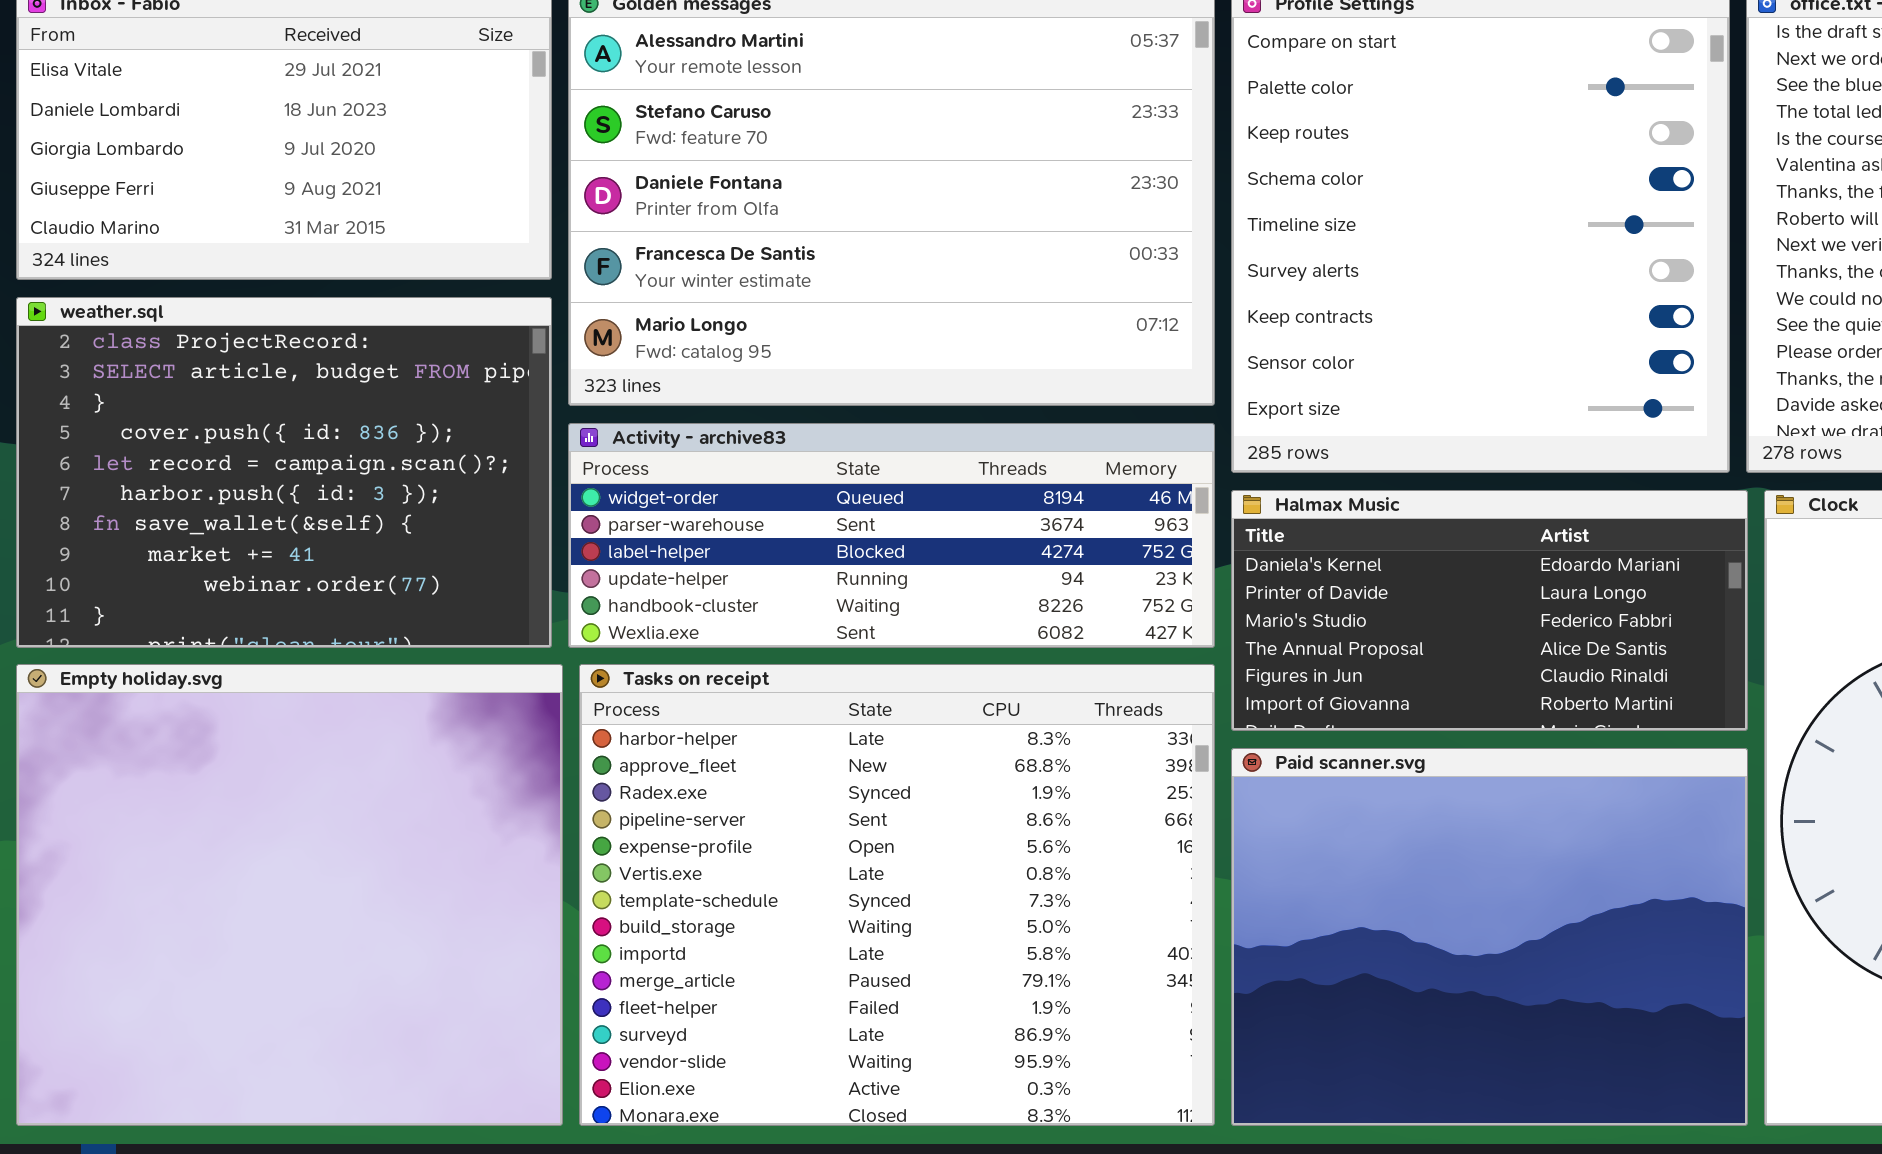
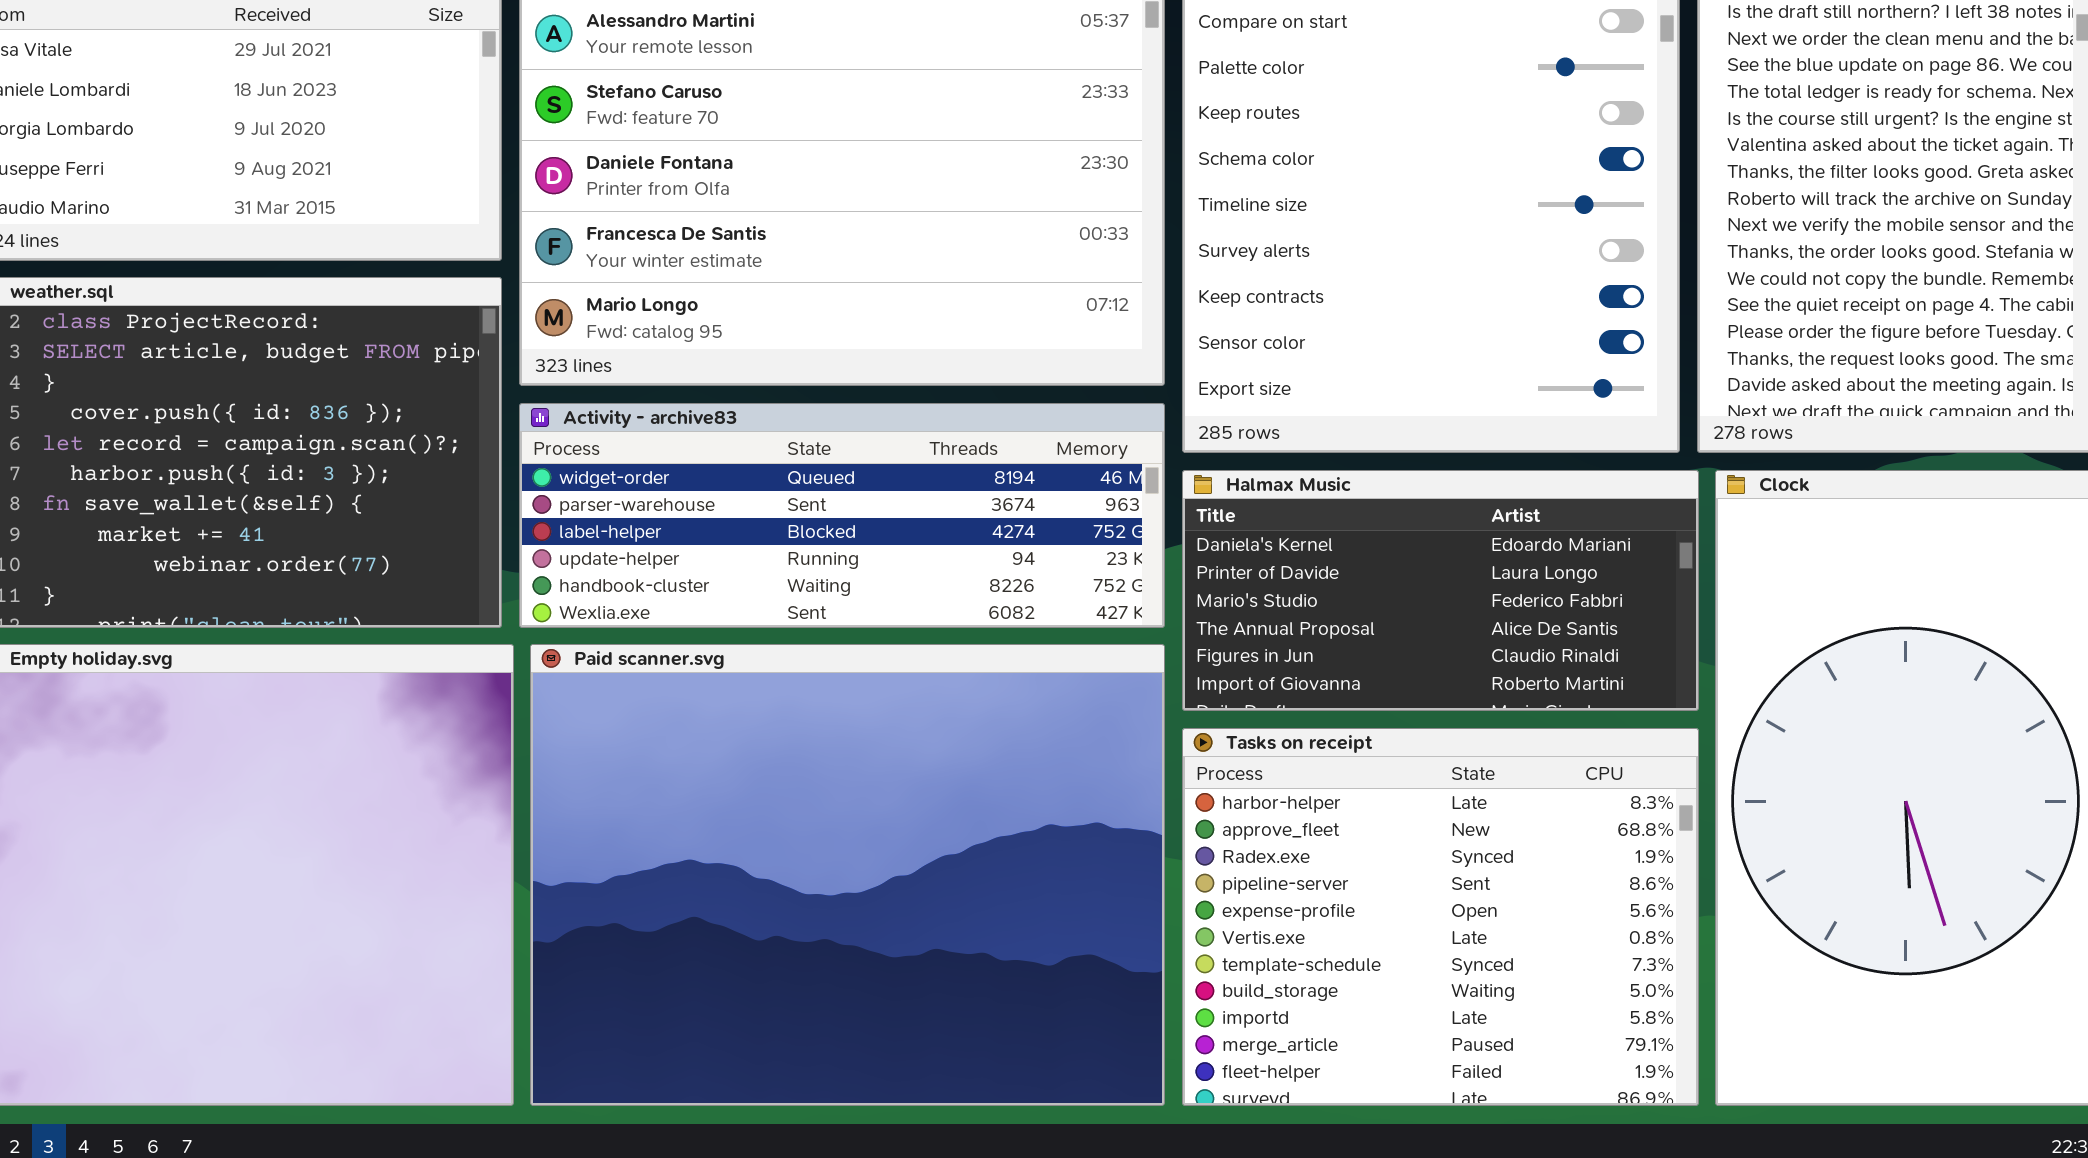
Tasks on receipt: [579,664,1215,1126] -> [1182,728,1699,1106], moved, resized
Paid scanner.svg: [1231,748,1748,1126] -> [530,644,1165,1106], moved, resized

